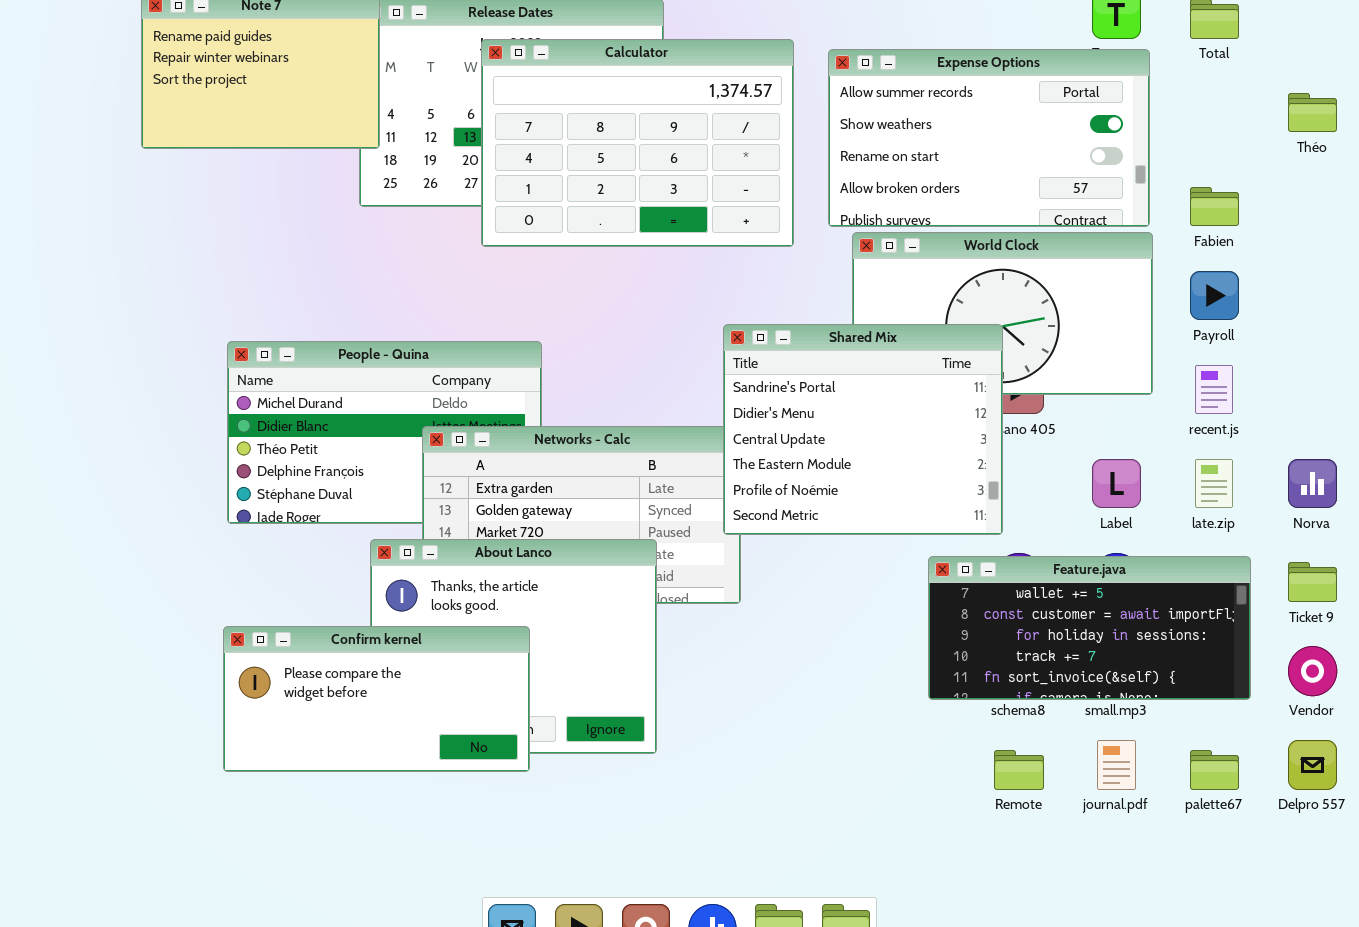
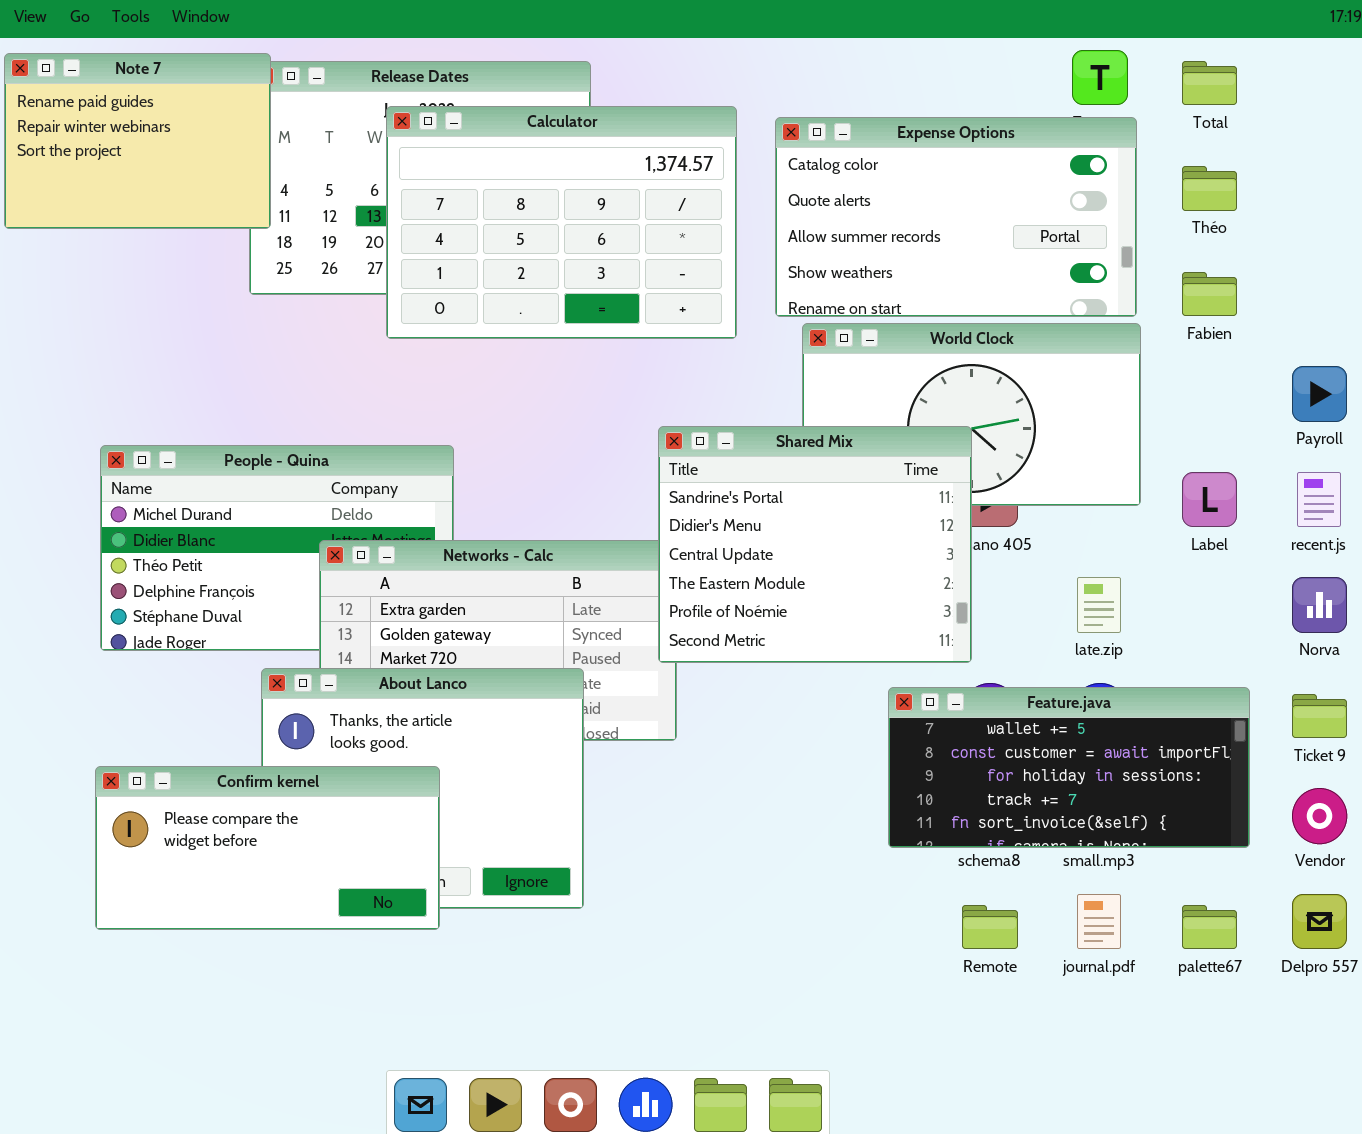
Expense Options: [828,49,1150,227] -> [775,117,1137,317], scrolled up 2 rows
Théo: [1288,93,1337,132] -> [1182,166,1237,211], moved
Payroll: [1190,271,1239,320] -> [1292,366,1347,422], moved
recent.js: [1195,365,1233,414] -> [1297,472,1341,527], moved
Label: [1092,459,1141,508] -> [1182,472,1237,527], moved
late.zip: [1195,459,1233,508] -> [1077,577,1121,633], moved

